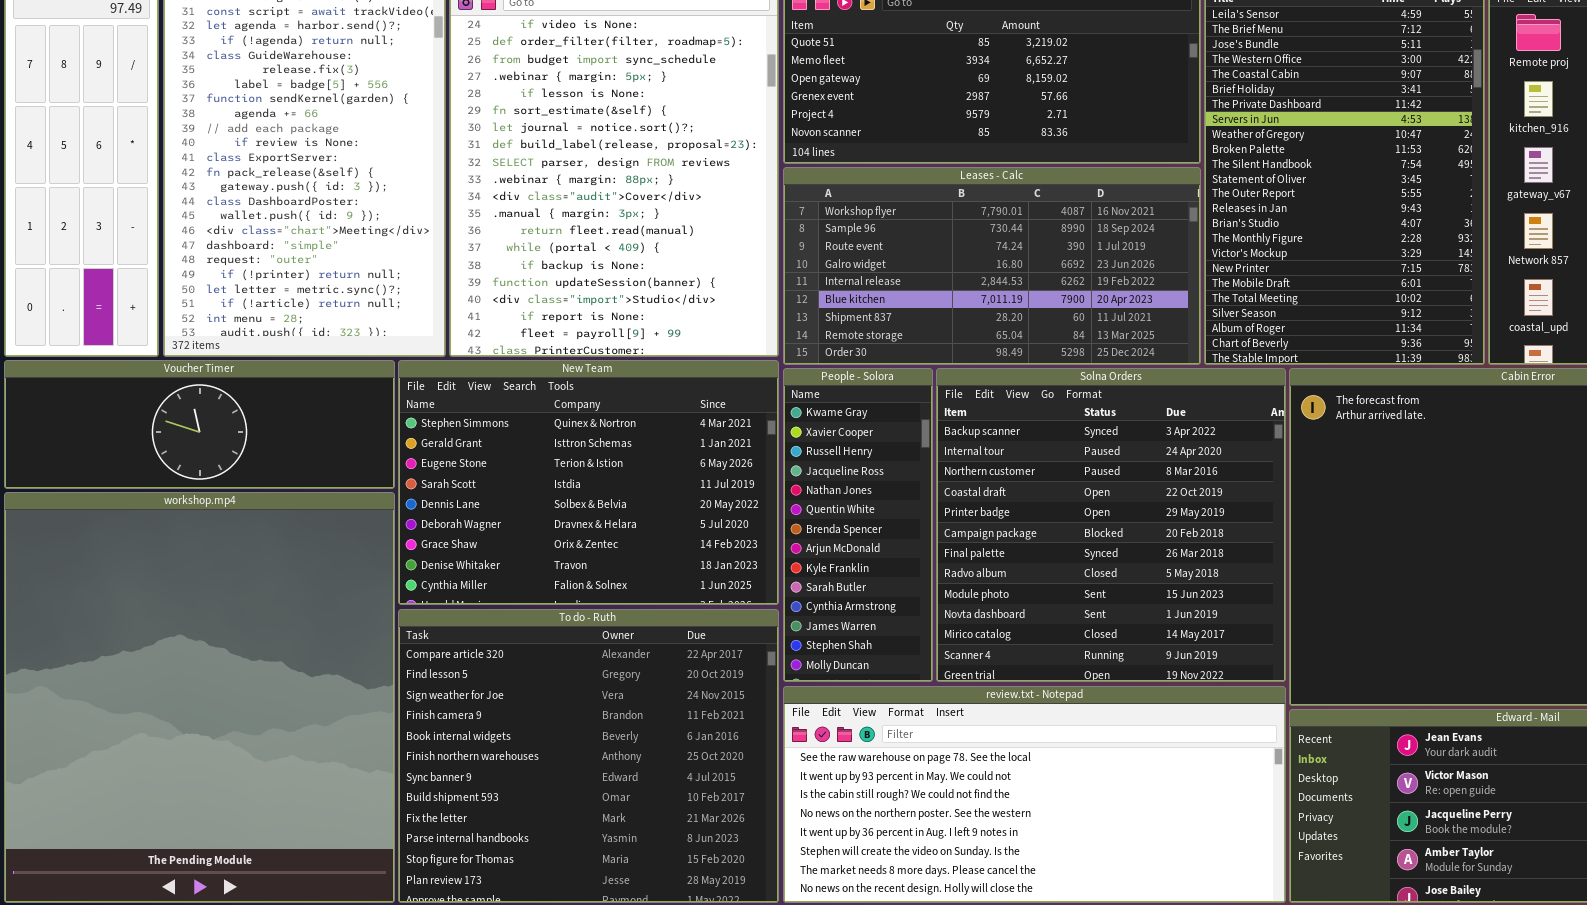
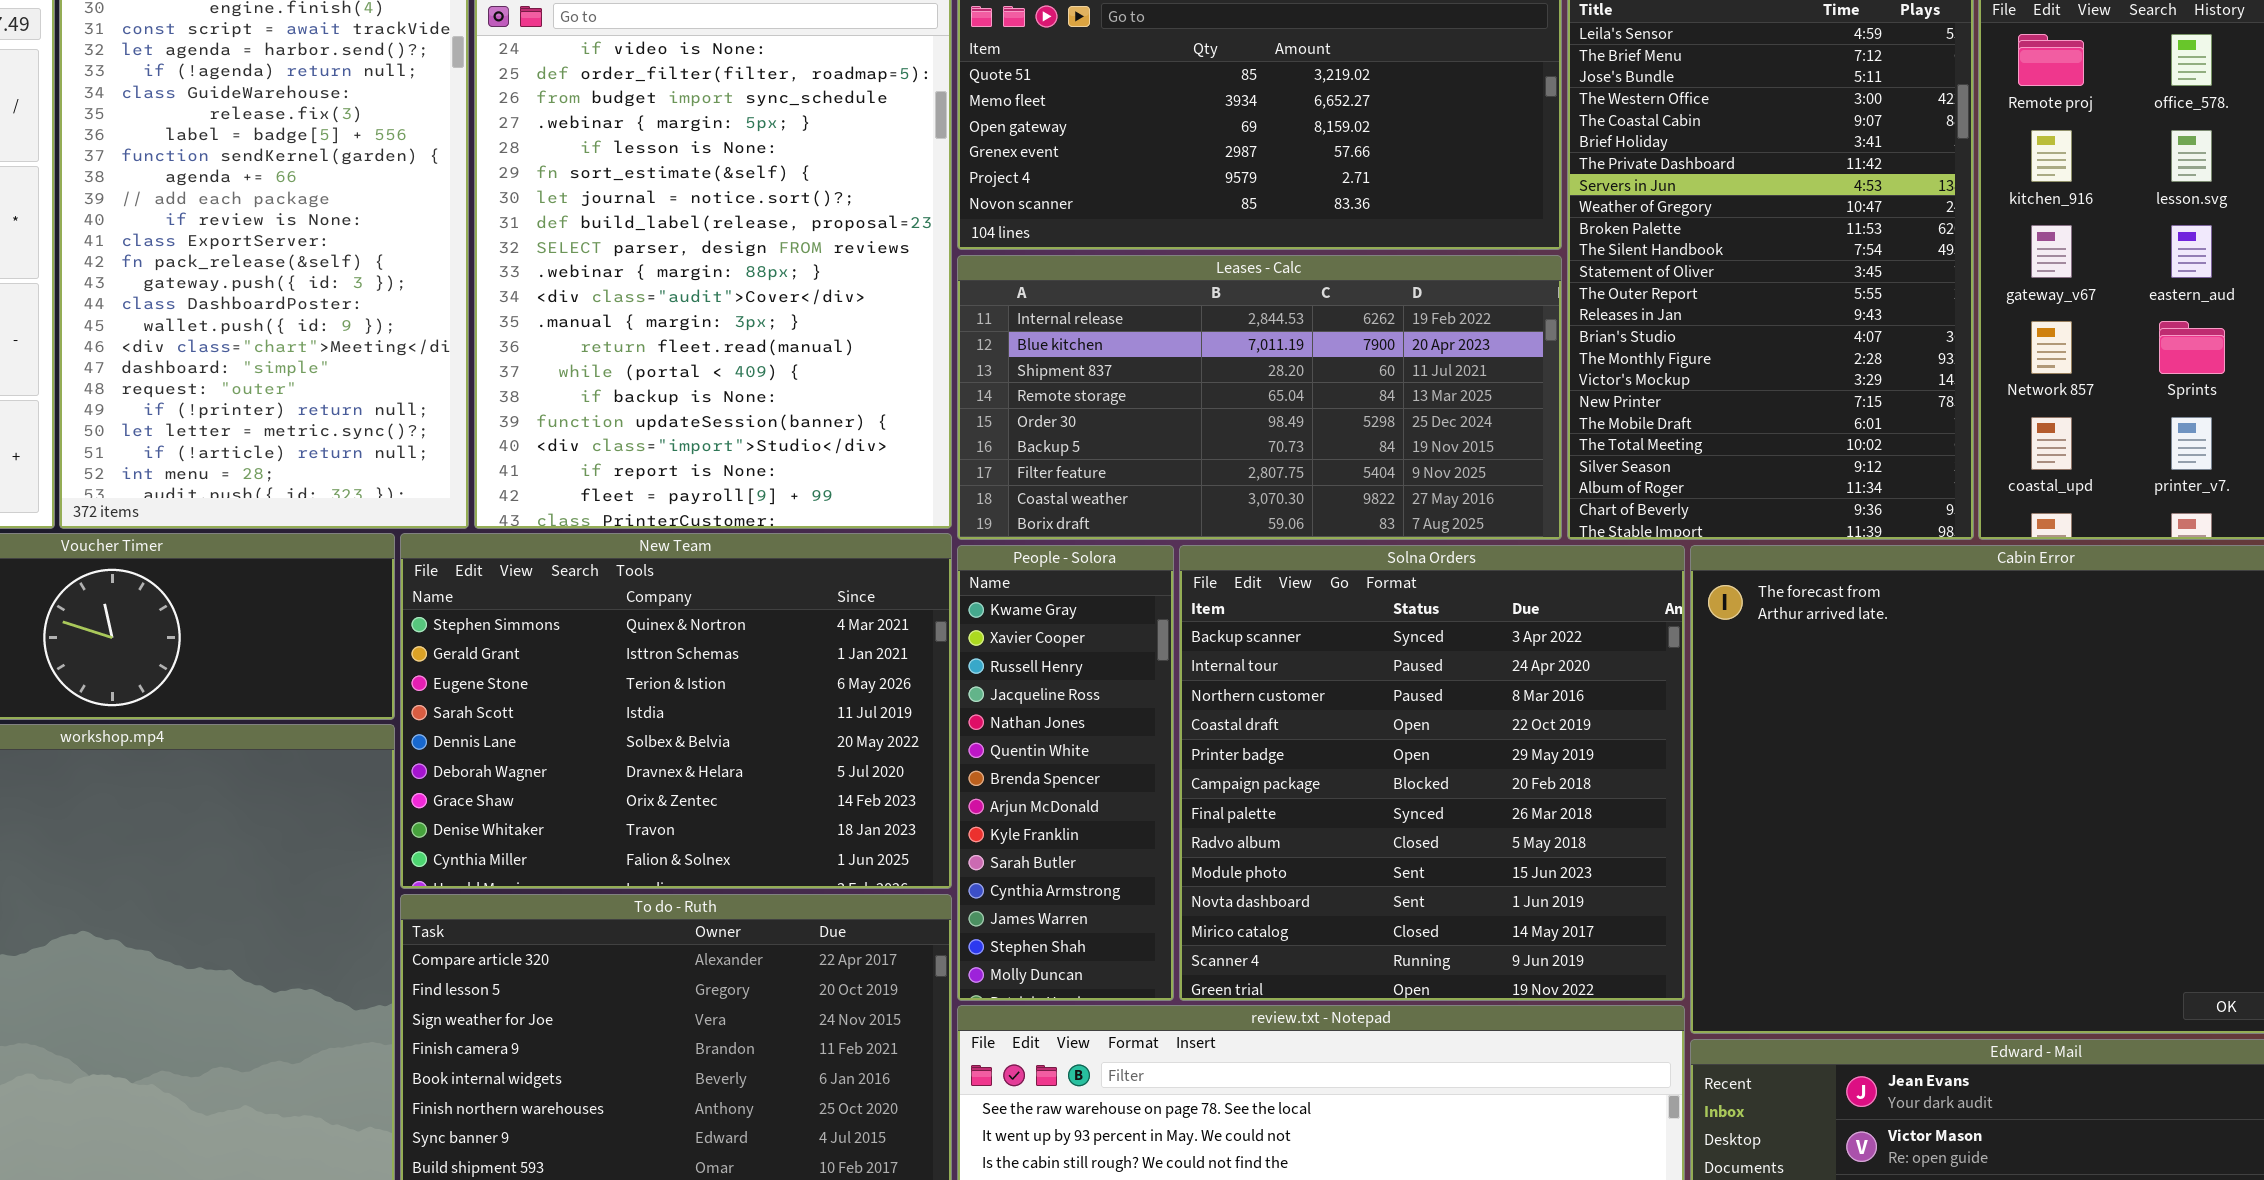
Leases - Calc: [783,167,1201,365] -> [957,255,1562,540], scrolled down 4 rows

